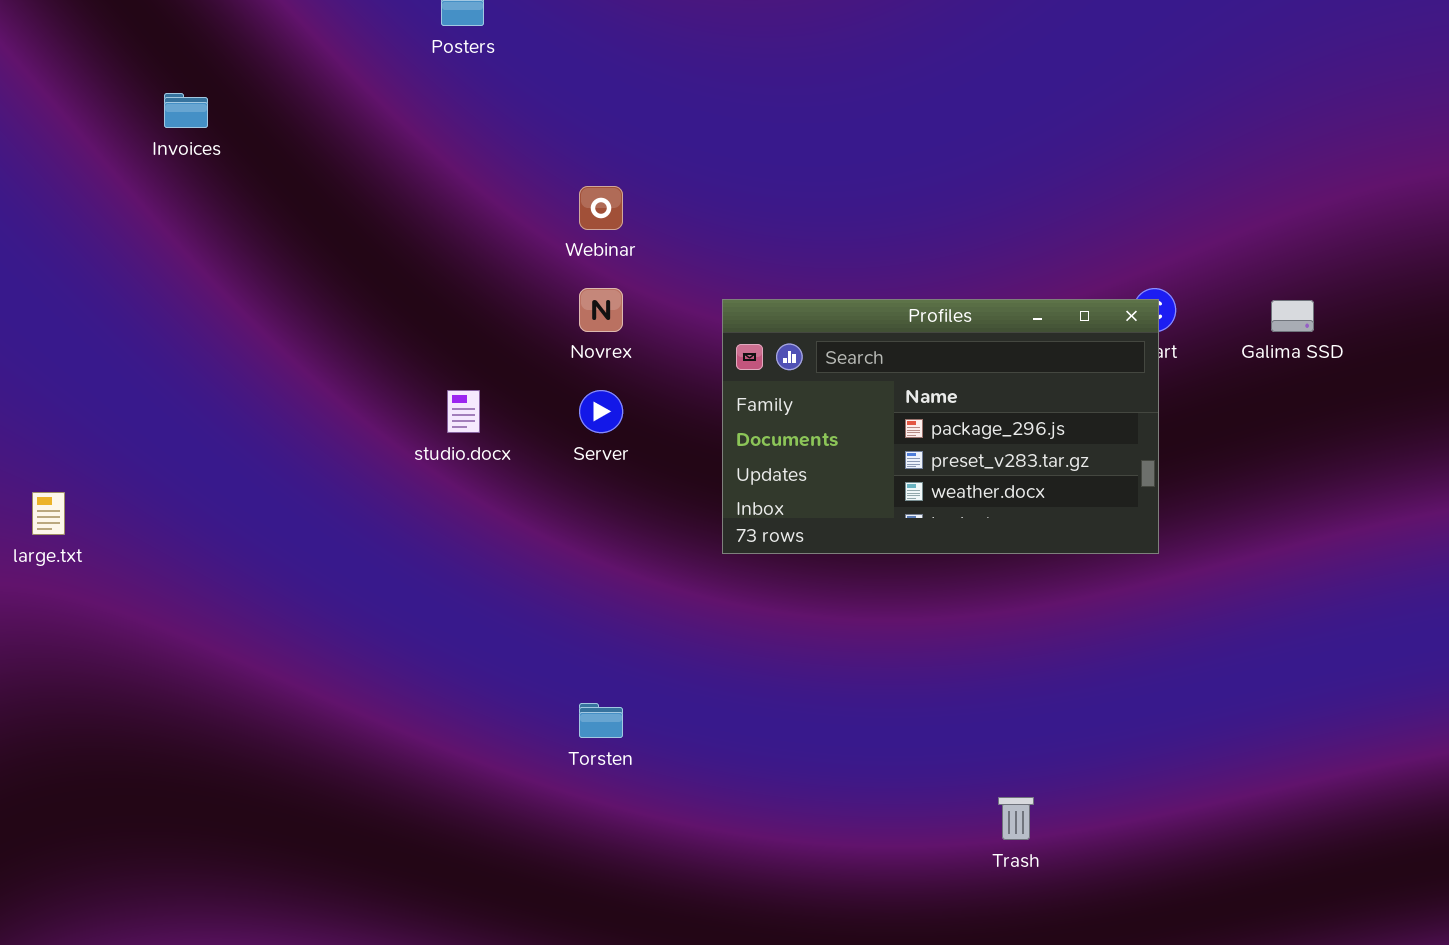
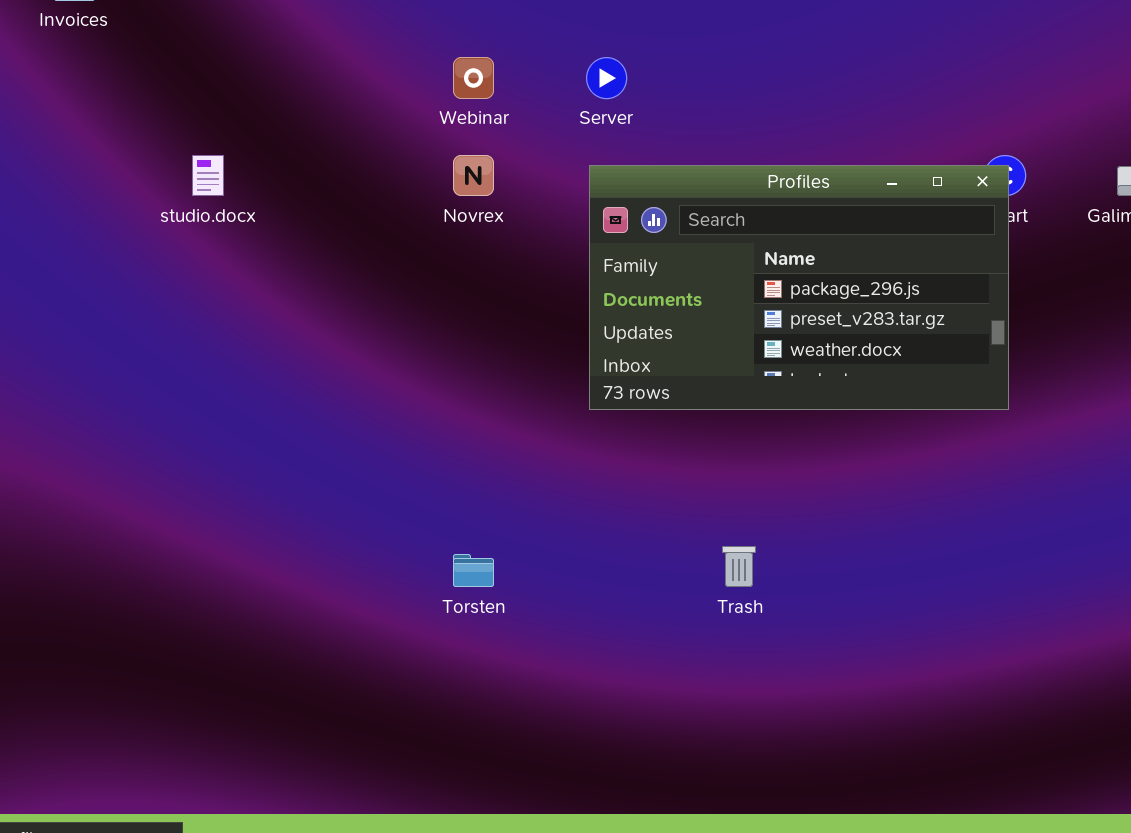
studio.docx: [447,390,480,433] -> [192,155,224,196], moved
Server: [579,390,623,433] -> [586,57,627,99], moved
Trash: [998,797,1034,840] -> [722,546,756,587], moved

